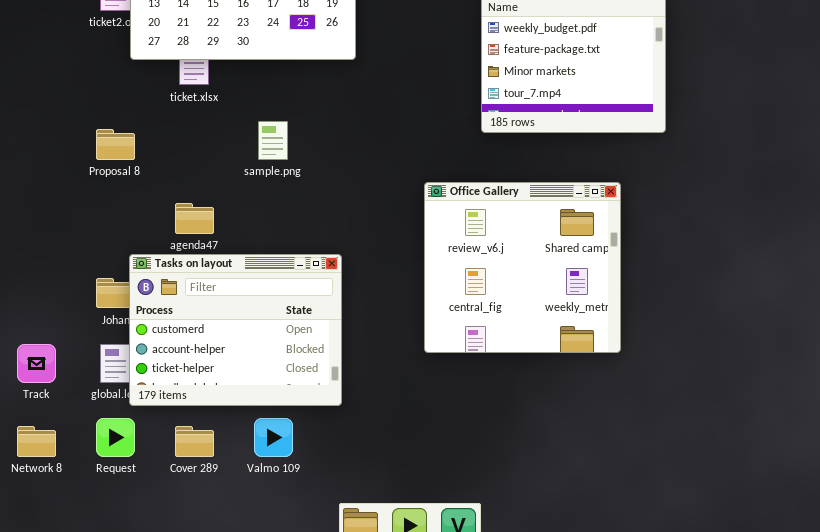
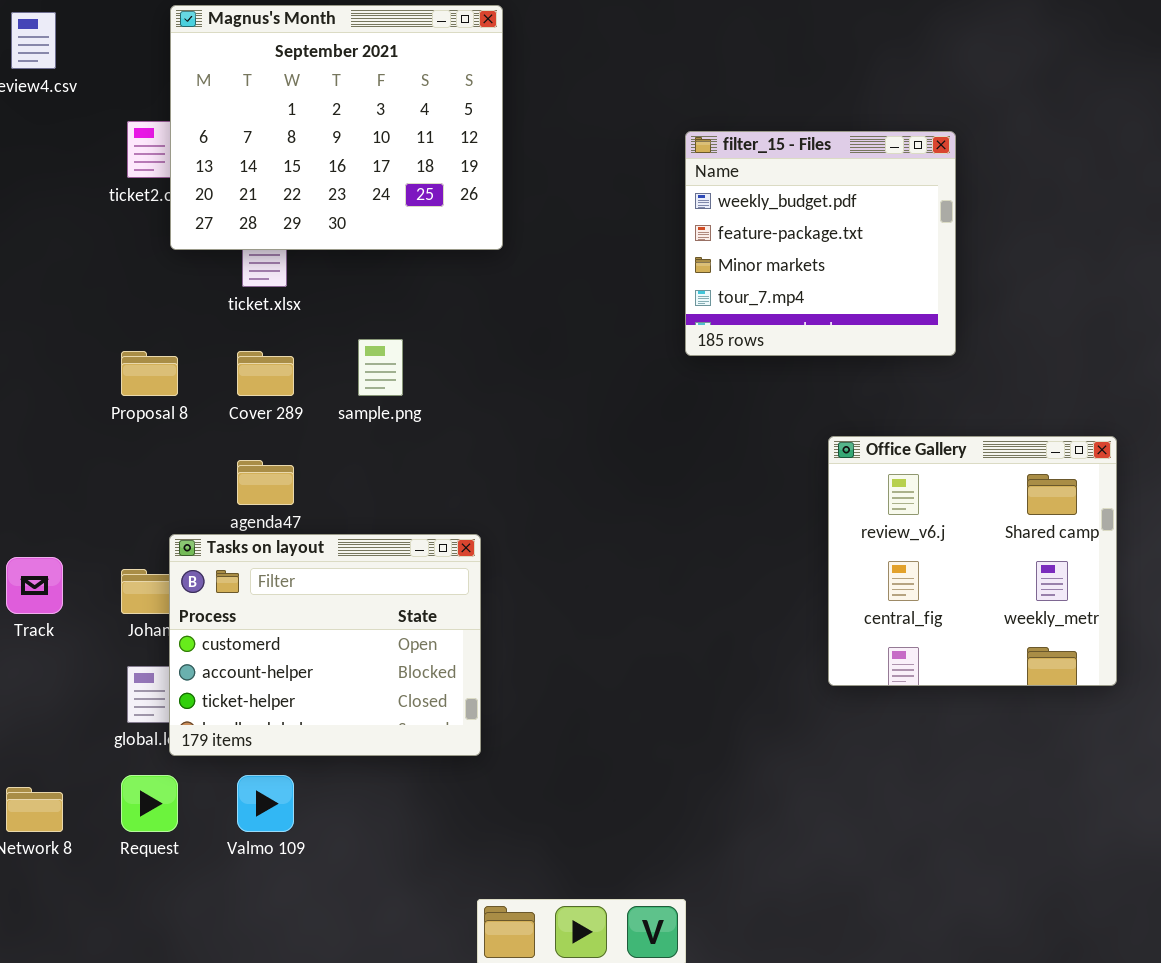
Office Gallery: [424,182,621,353] -> [828,436,1117,686], moved
Track: [17,344,56,383] -> [6,557,63,614], moved
Valmo 109: [254,418,293,457] -> [237,775,294,832], moved
Cover 289: [175,426,214,457] -> [237,351,294,396], moved

